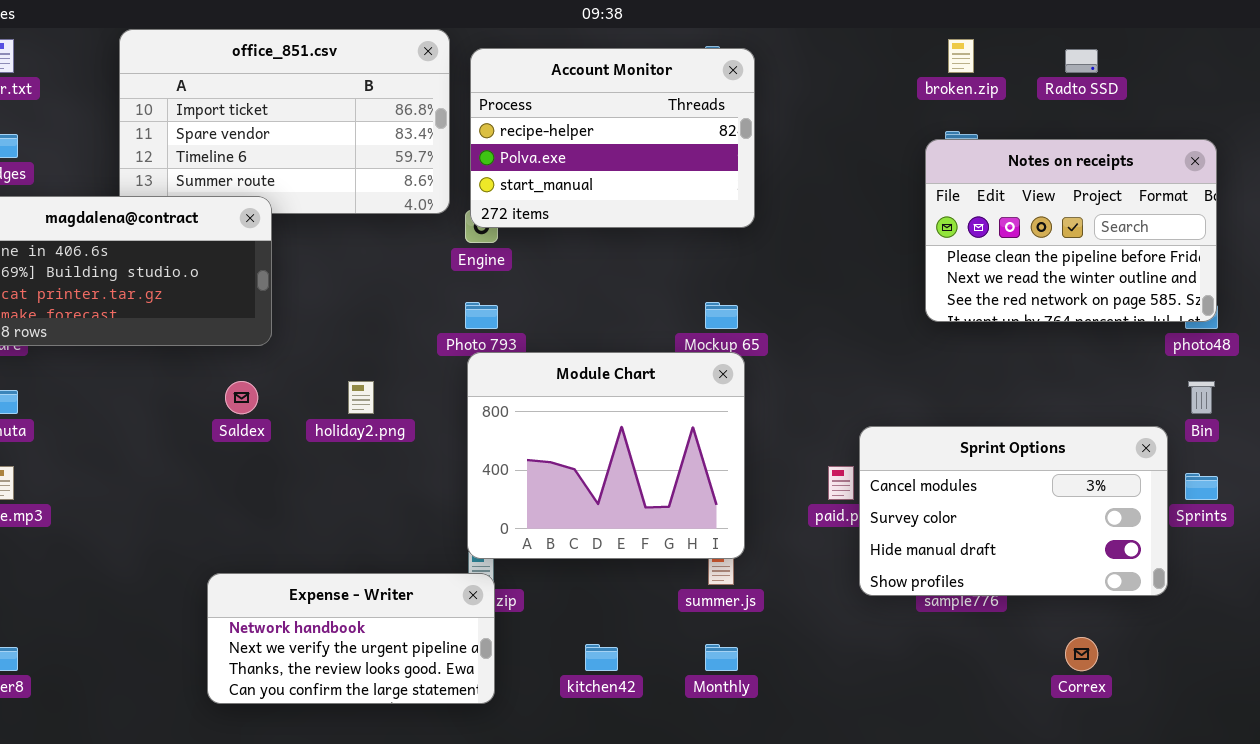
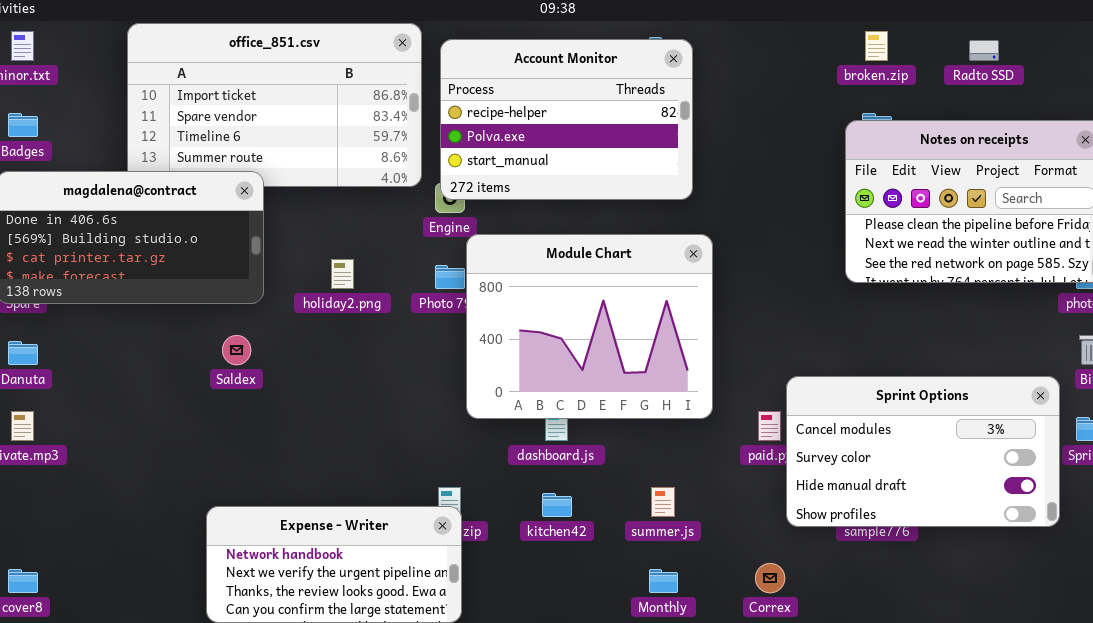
Module Chart: [467,352,745,559] -> [466,234,713,419], moved
holiday2.png: [348,381,374,414] -> [331,259,354,289], moved
Correx: [1065,637,1098,671] -> [755,563,785,593], moved
kitchen42: [585,644,618,671] -> [542,493,572,517], moved

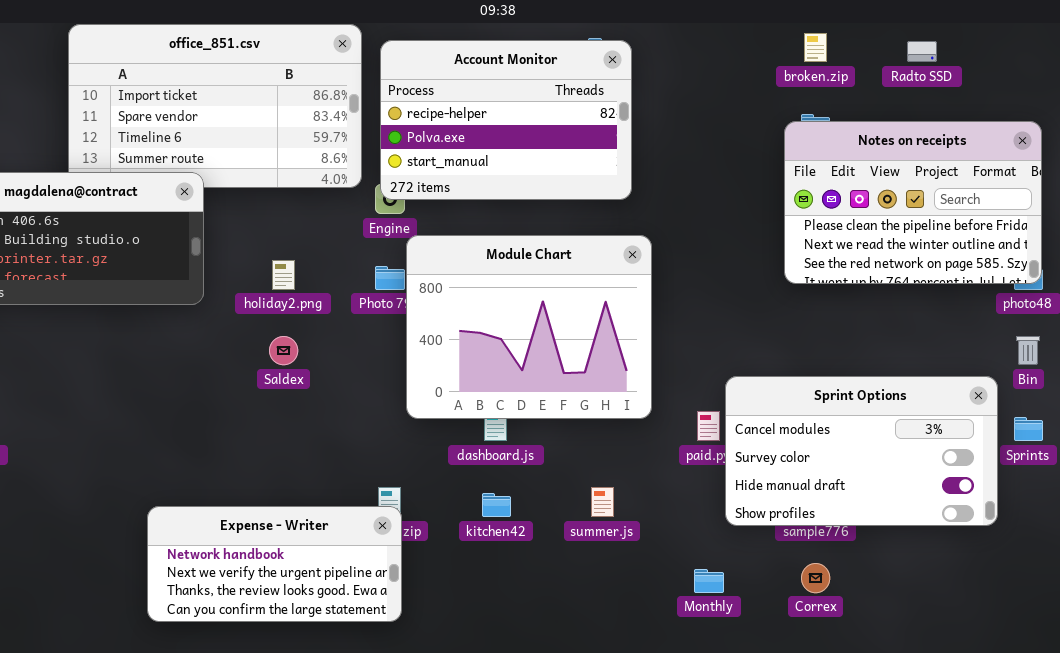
Saldex: [222,335,251,365] -> [269,336,298,365], moved
Correx: [755,563,785,593] -> [801,563,830,593], moved
Monthly: [649,569,678,593] -> [694,569,724,593], moved

